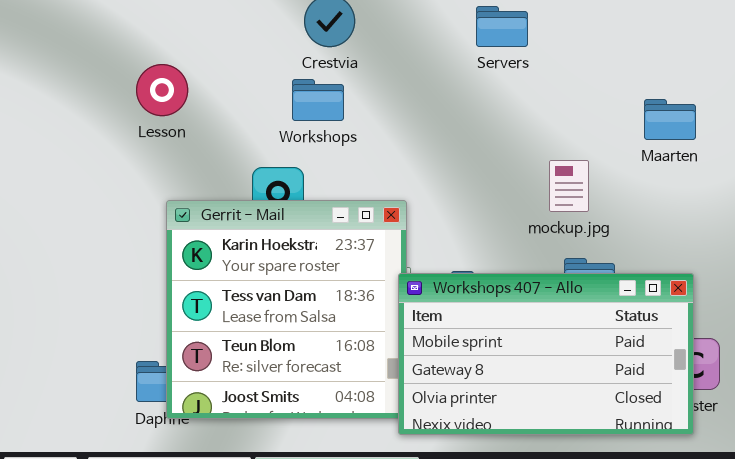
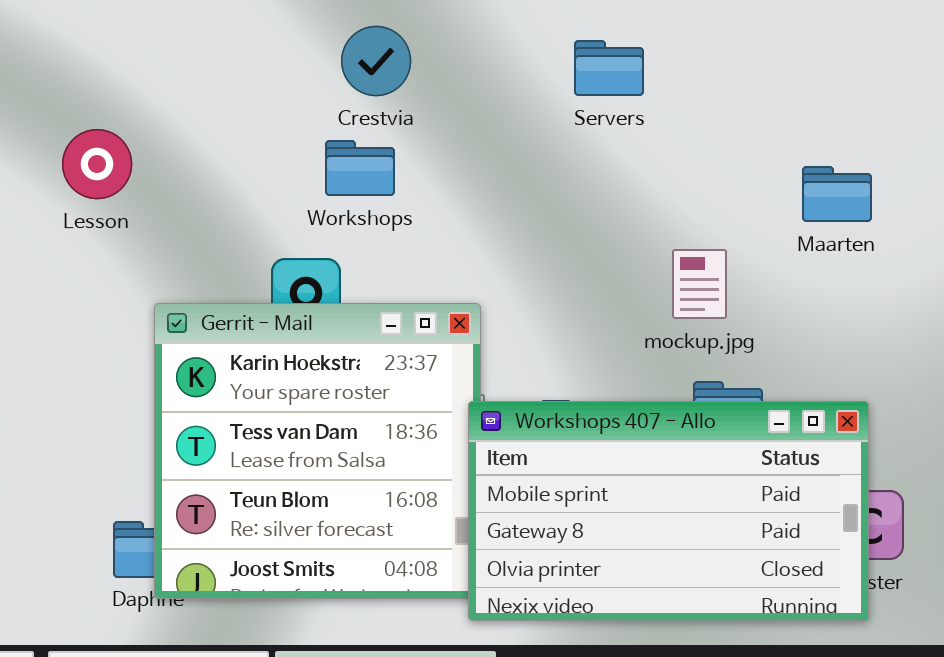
Lesson: [136,64,188,116] -> [62,129,132,199], moved

